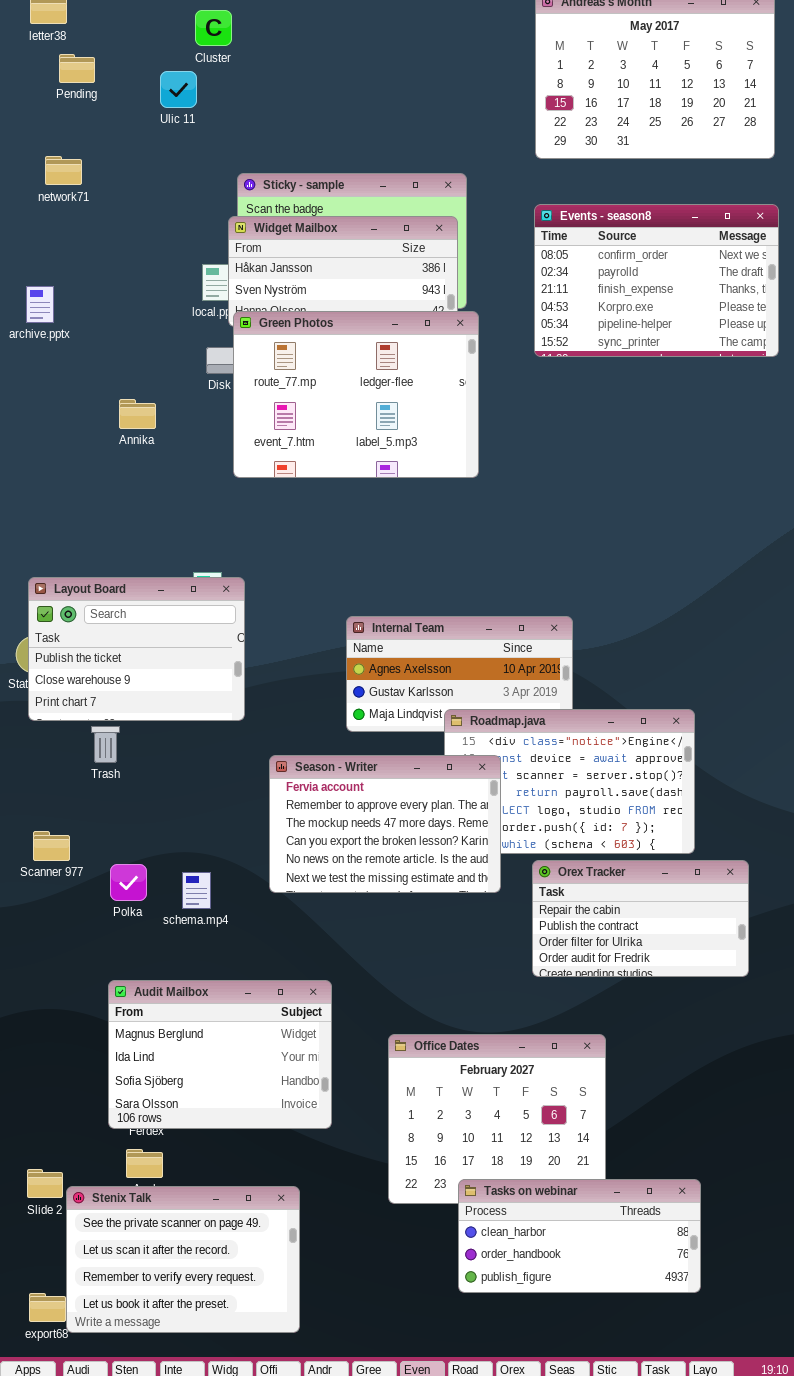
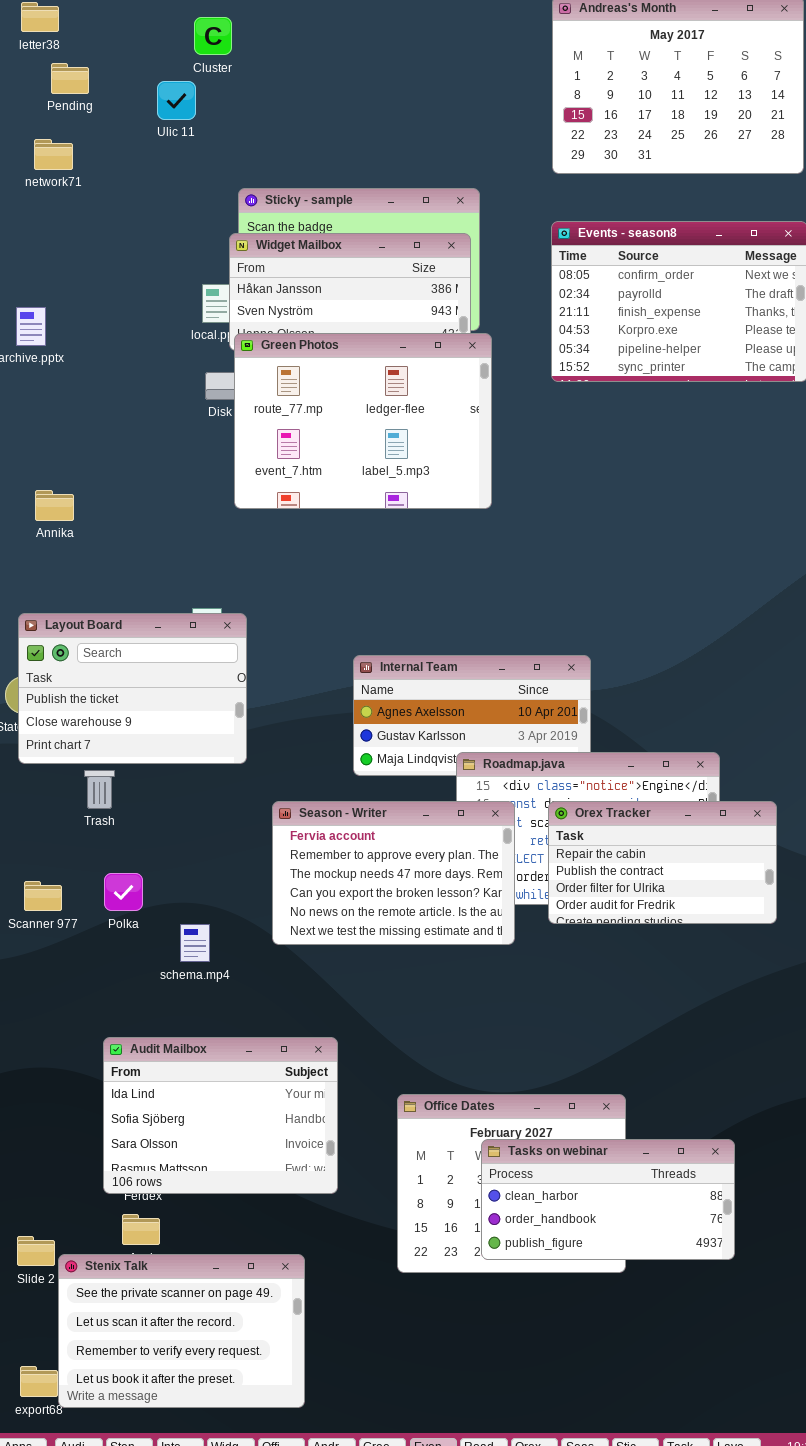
network71: [45,156,82,185] -> [34,139,73,170], moved
Annika: [119,399,156,429] -> [35,490,74,521], moved
Orex Tracker: [532,860,749,977] -> [548,801,777,924], moved
Polka: [110,864,147,901] -> [104,873,143,911], moved
Audit Mailbox: [108,980,332,1129] -> [103,1037,338,1194], scrolled down 1 row
Tasks on webinar: [458,1179,701,1293] -> [481,1139,735,1260], moved

